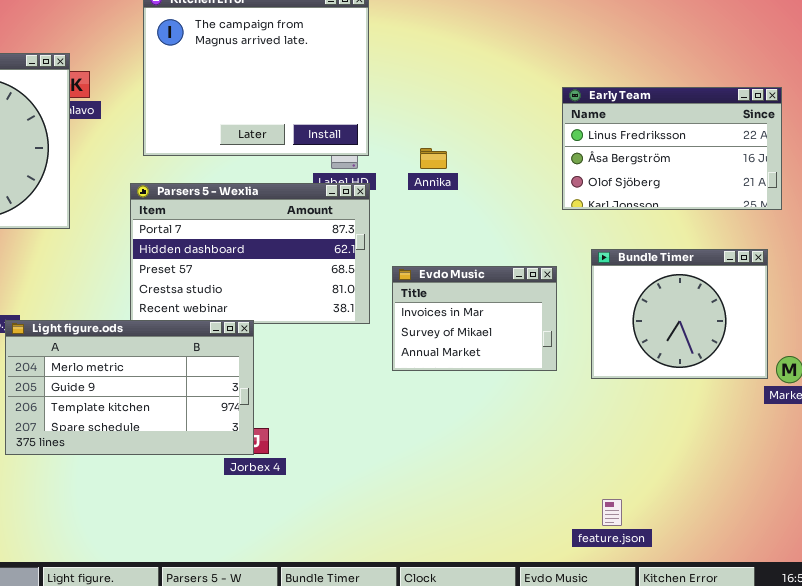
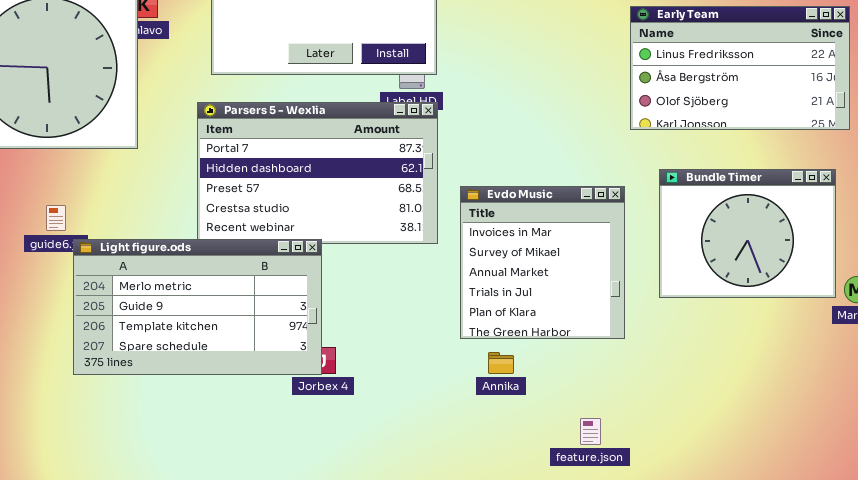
Annika: [420,148,447,169] -> [488,352,514,374], moved
Evdo Music: [392,266,557,371] -> [460,186,625,339], resized
feature.json: [602,499,622,526] -> [580,418,601,445], moved

